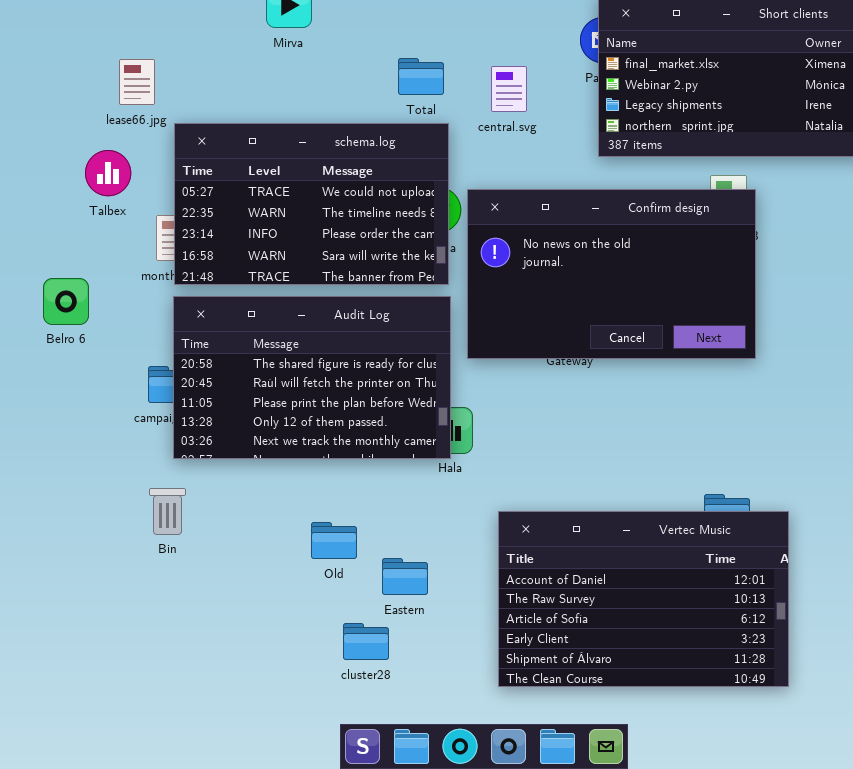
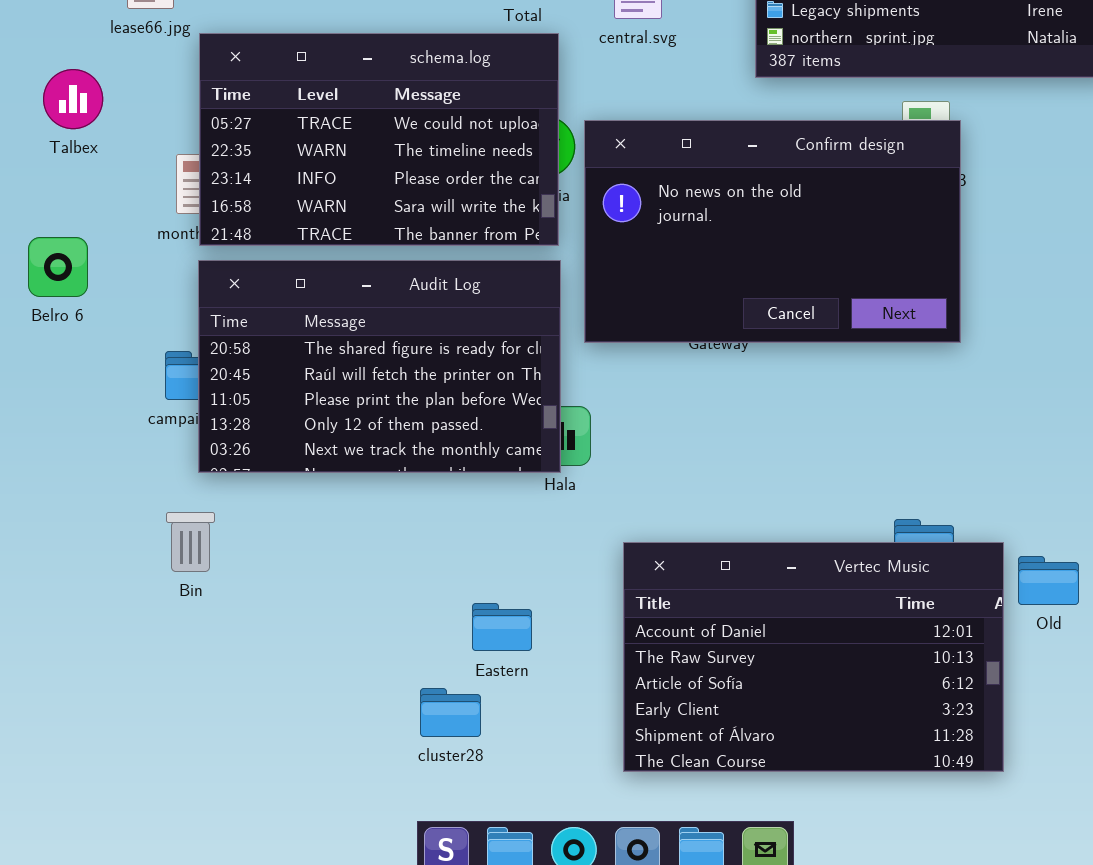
Talbex: [85,150,131,196] -> [43,69,103,129], moved
Old: [311,522,357,559] -> [1018,556,1079,605], moved

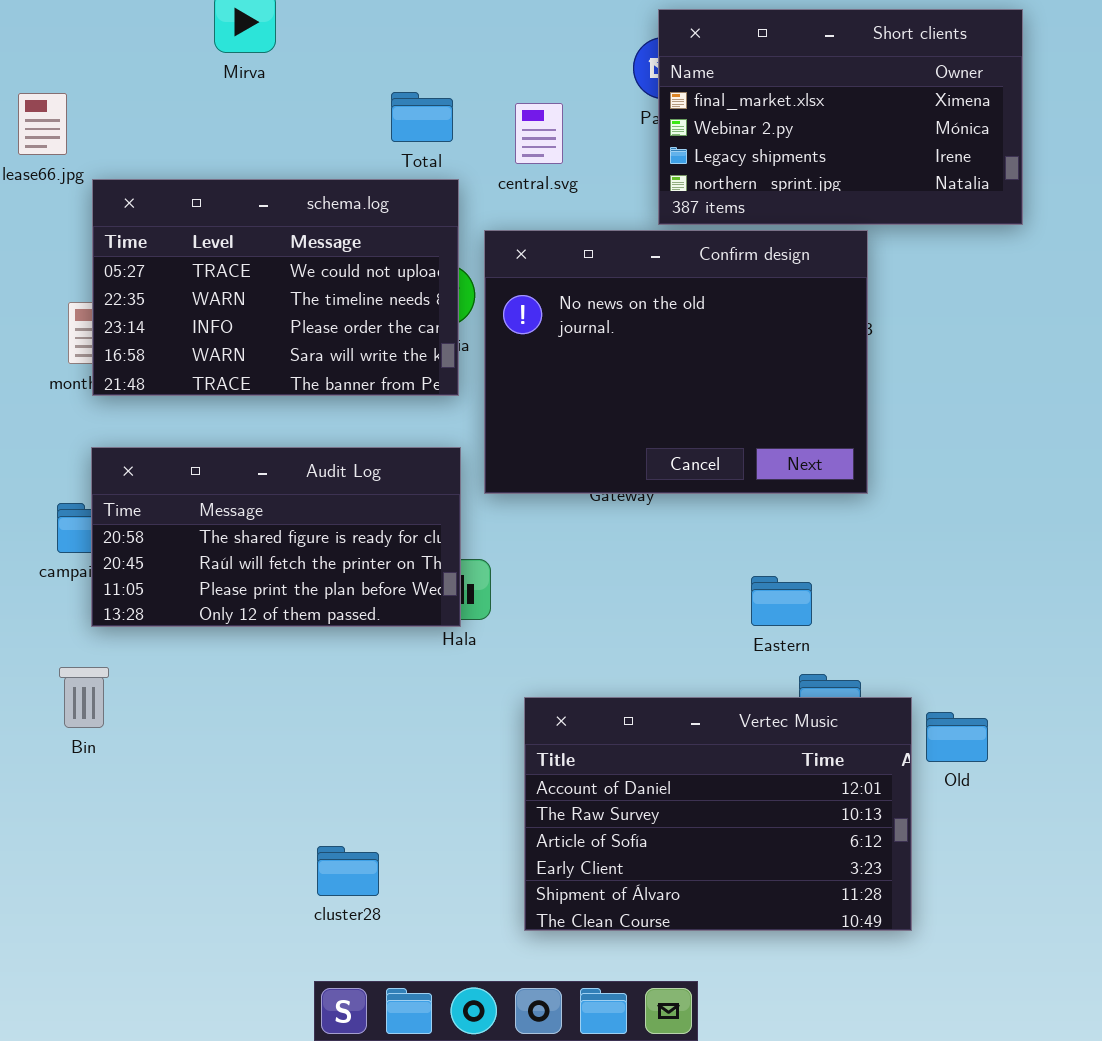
Confirm design: [584,120,961,343] -> [484,230,868,494], resized
Audit Log: [198,260,561,473] -> [91,447,461,627], resized
Eastern: [472,603,532,651] -> [751,576,812,626], moved

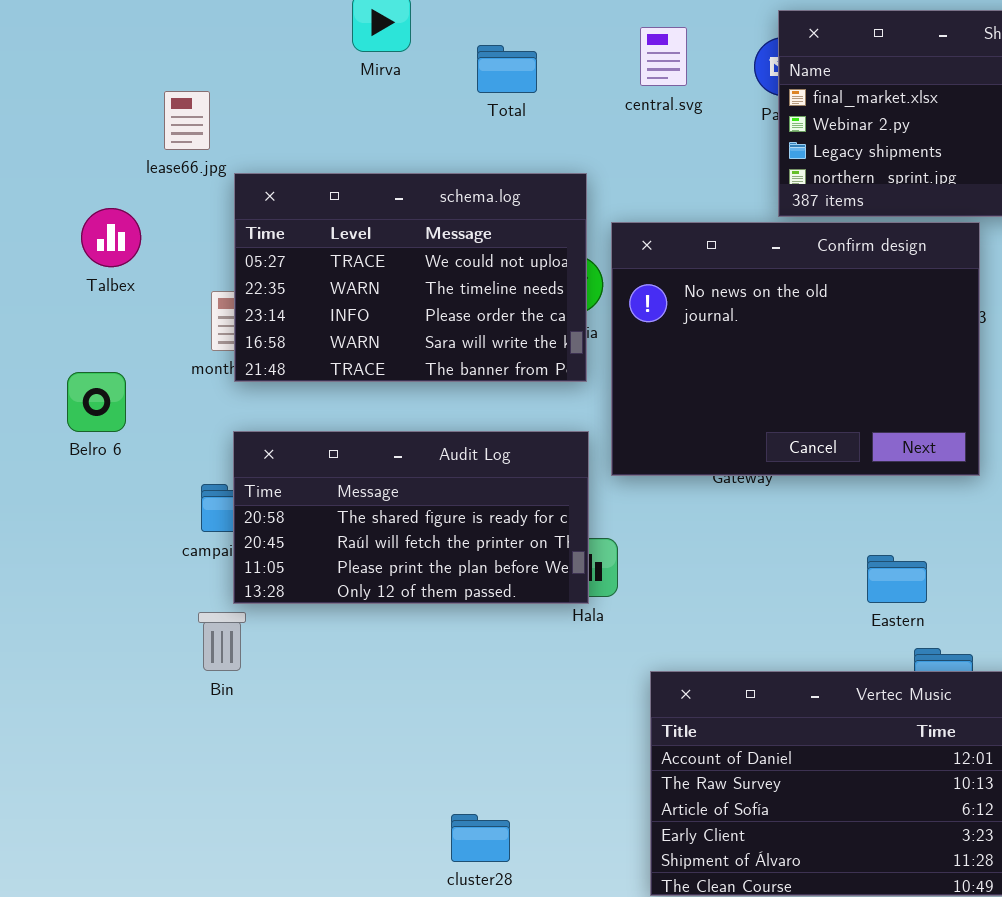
Total: [391,92,453,142] -> [477,45,537,93], moved
central.svg: [515,103,563,164] -> [640,27,687,86], moved
Bin: [59,667,109,728] -> [198,612,246,671], moved

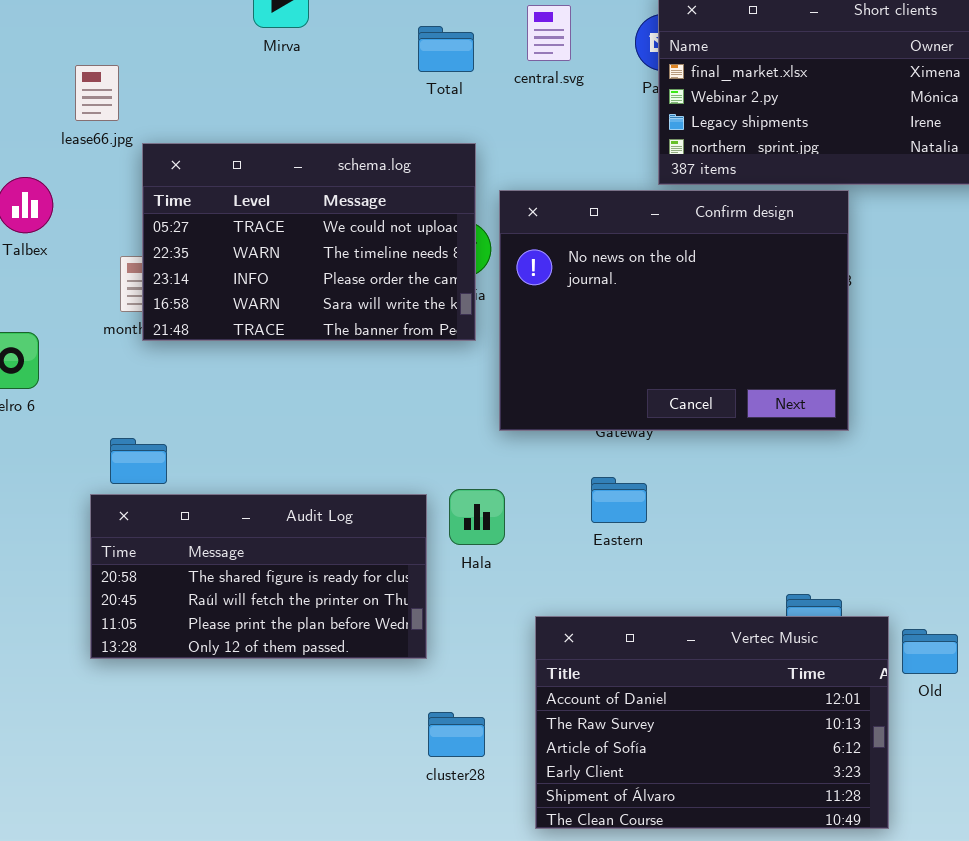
Total: [477,45,537,93] -> [418,26,474,72], moved
Audit Log: [233,431,589,604] -> [90,494,427,659], moved
Eastern: [867,555,927,603] -> [591,477,647,523], moved
cluster28: [451,814,510,862] -> [428,712,485,757], moved

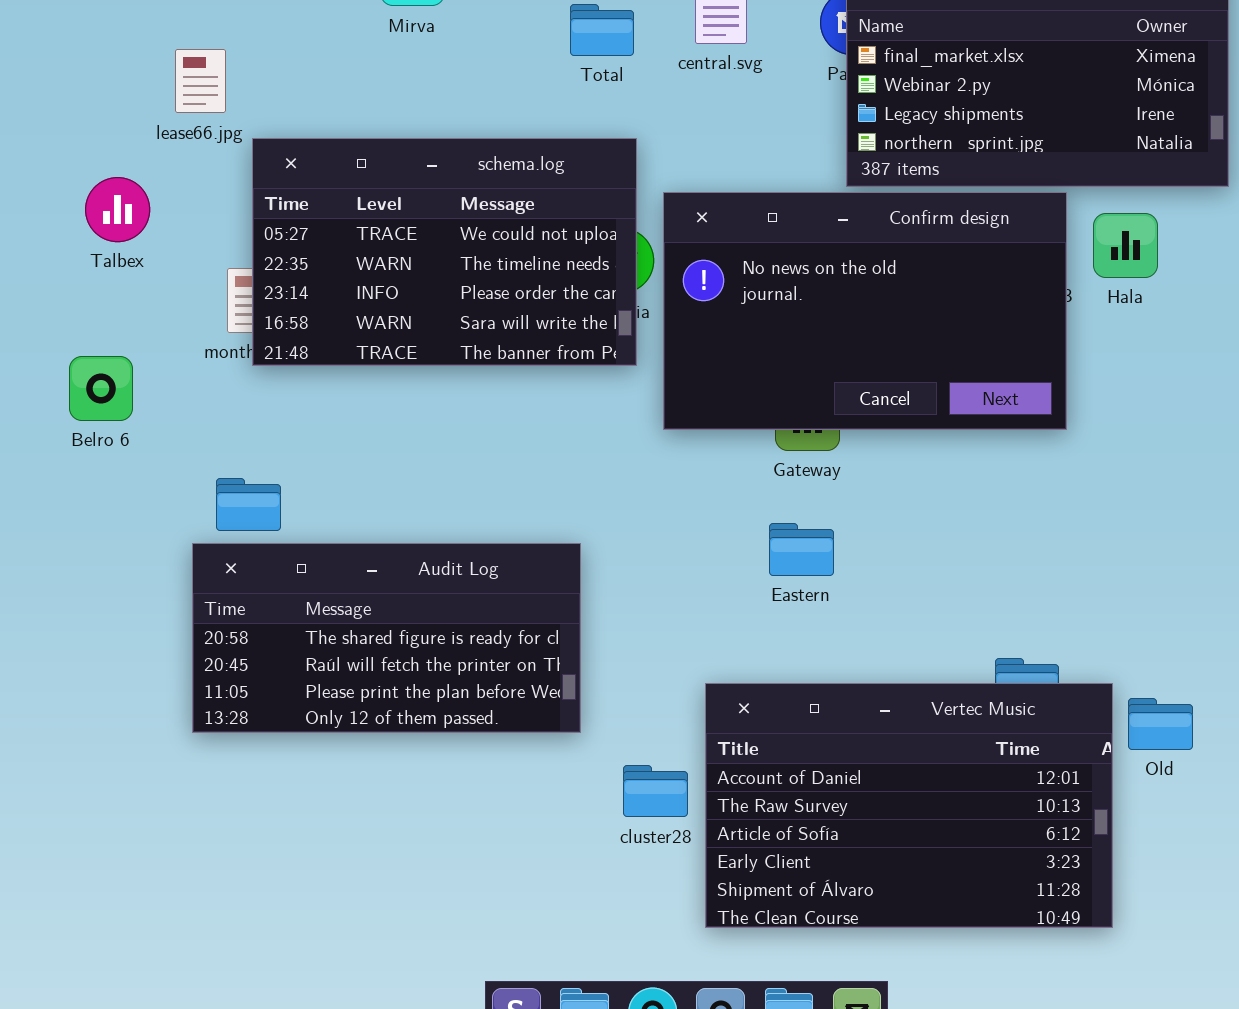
Confirm design: [499,190,849,431] -> [663,192,1067,430], resized
Hala: [449,489,505,545] -> [1093,213,1158,278], moved
cluster28: [428,712,485,757] -> [623,765,688,817], moved

